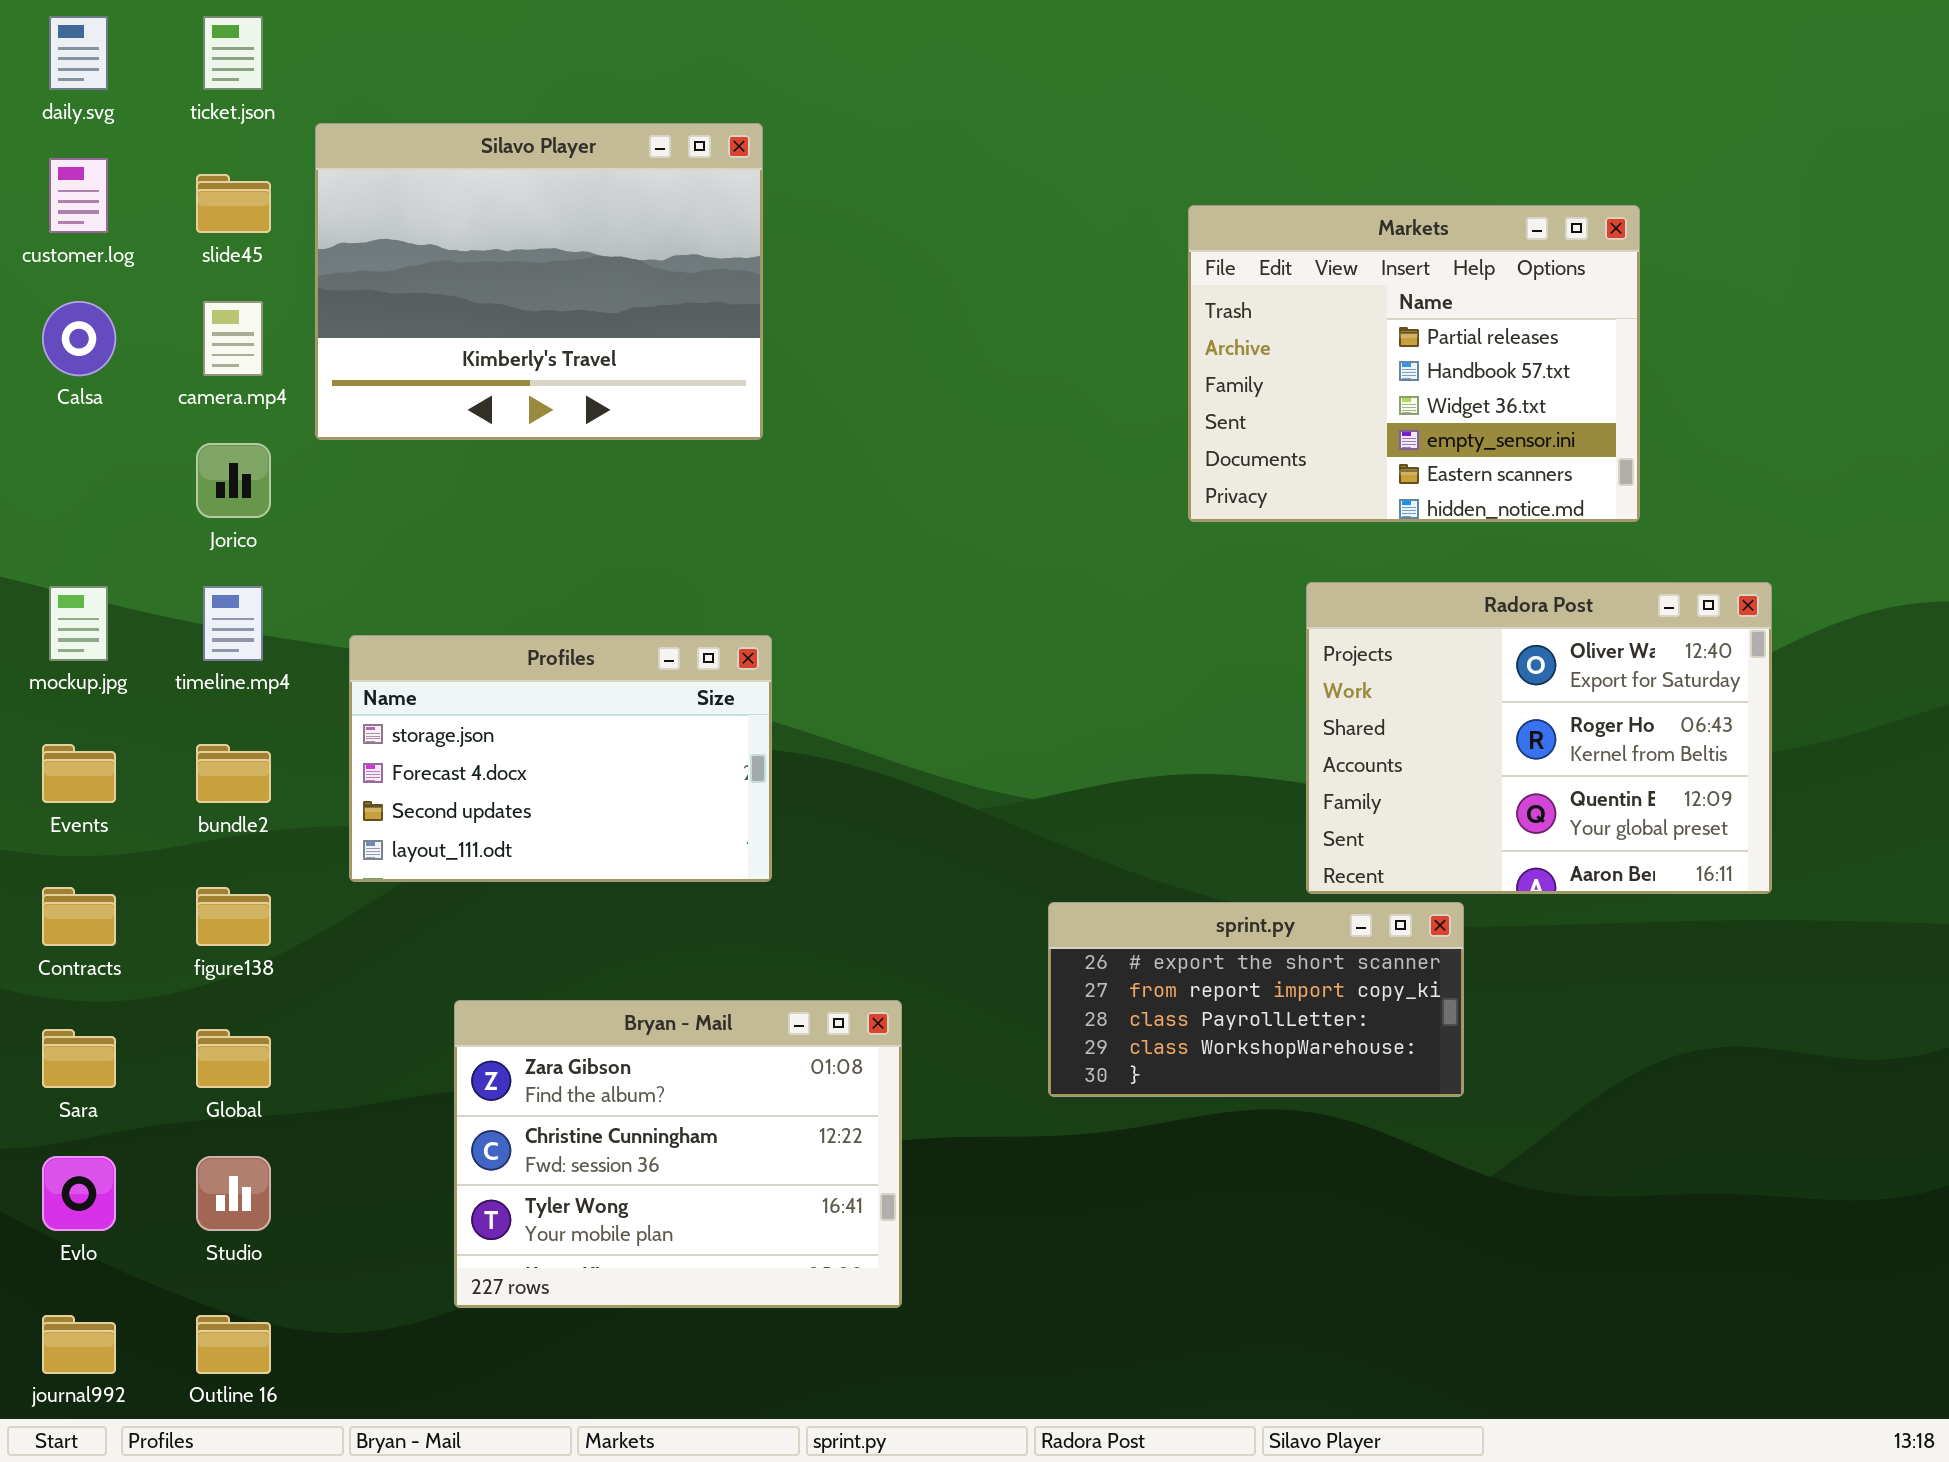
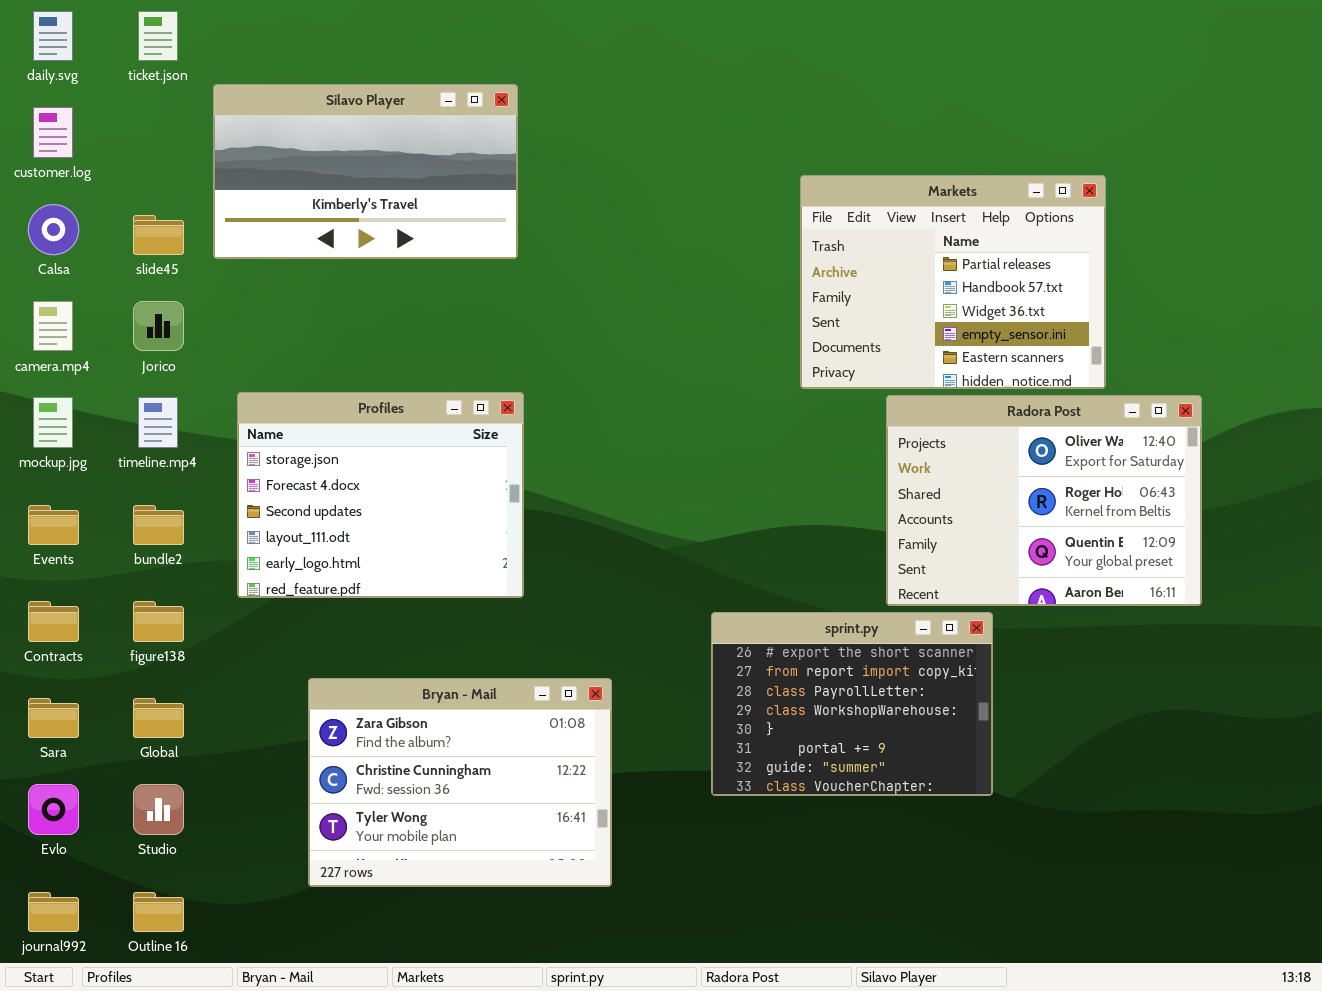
Silavo Player: [315,123,763,440] -> [213,84,518,259], resized
slide45: [196,174,271,233] -> [133,215,184,255], moved
Markets: [1188,205,1640,522] -> [800,175,1106,389], moved
camera.mp4: [203,301,263,376] -> [33,301,73,351], moved
Profiles: [349,635,772,882] -> [237,392,524,598], resized
sprint.py: [1048,902,1464,1097] -> [711,612,993,796], resized

